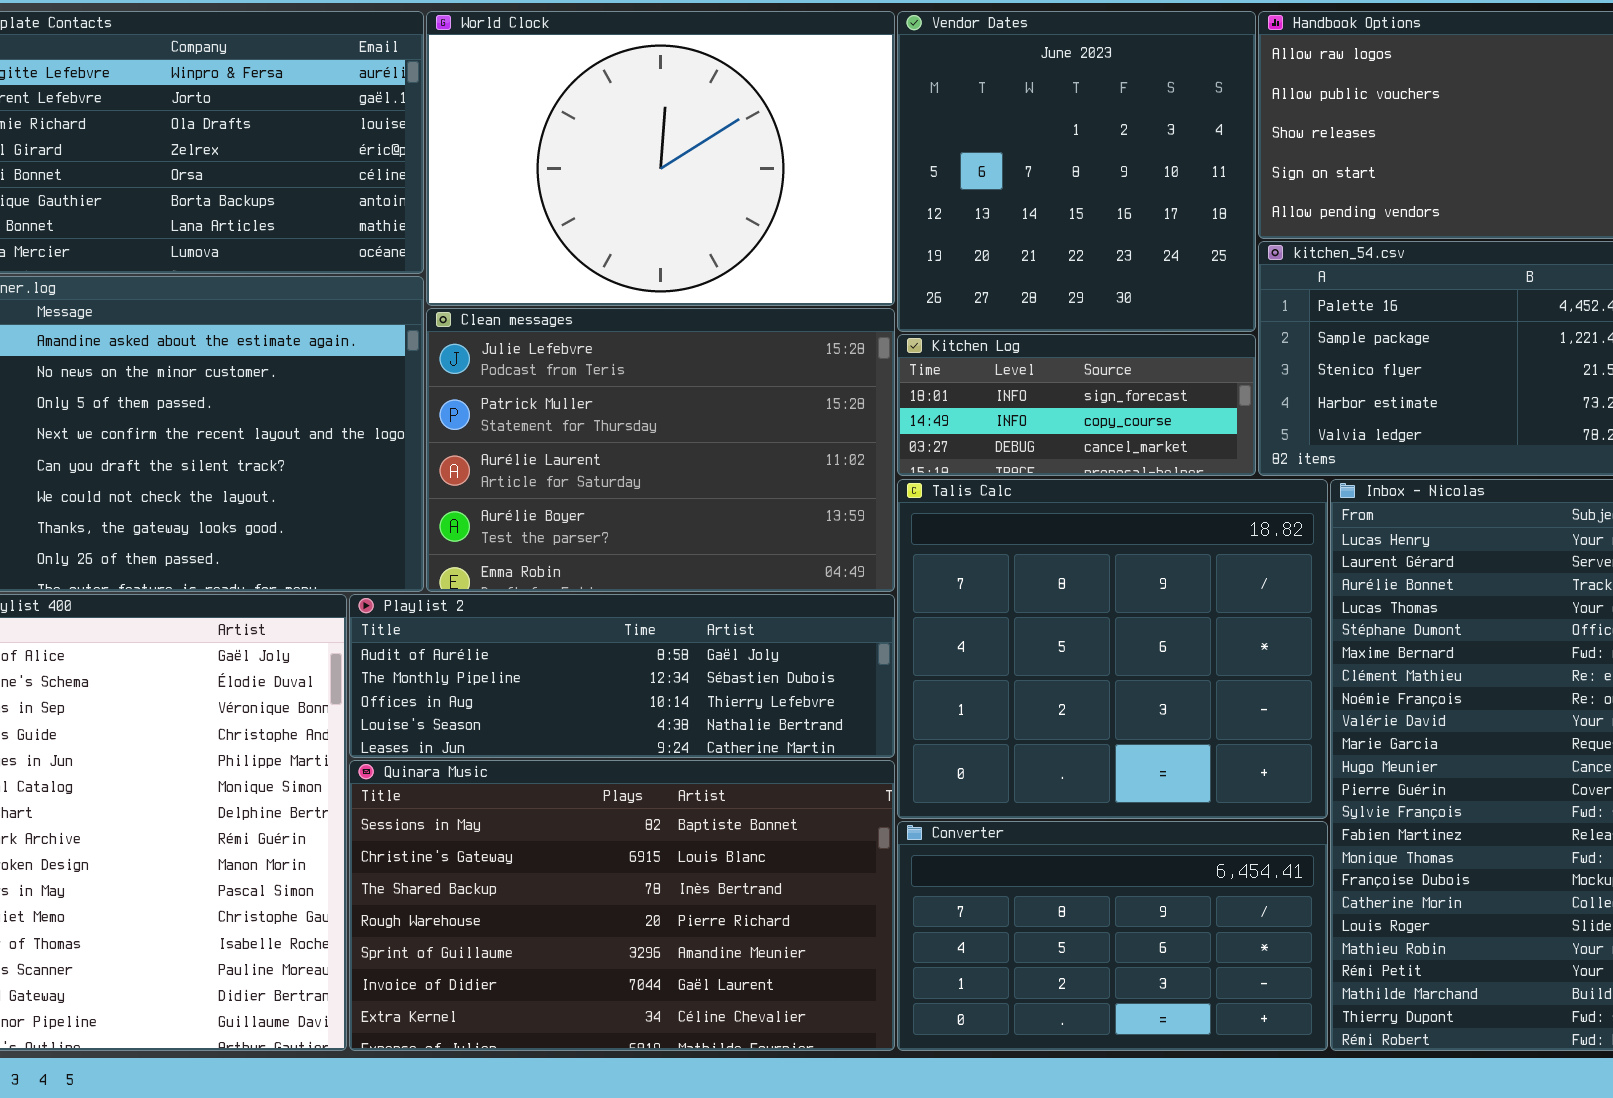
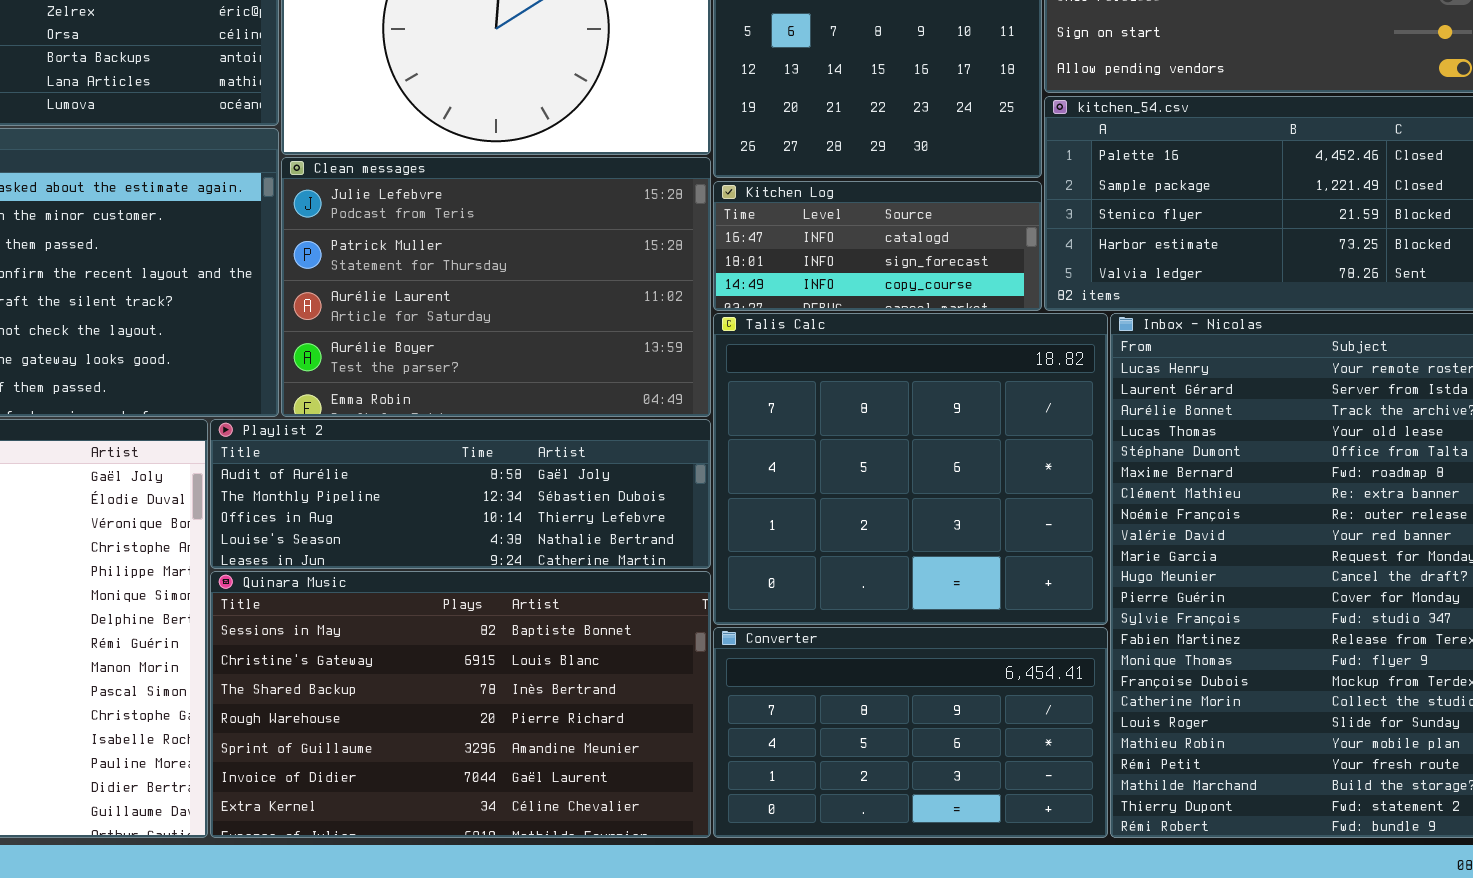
Kitchen Log: [897,334,1256,476] -> [713,181,1042,311], scrolled up 1 row

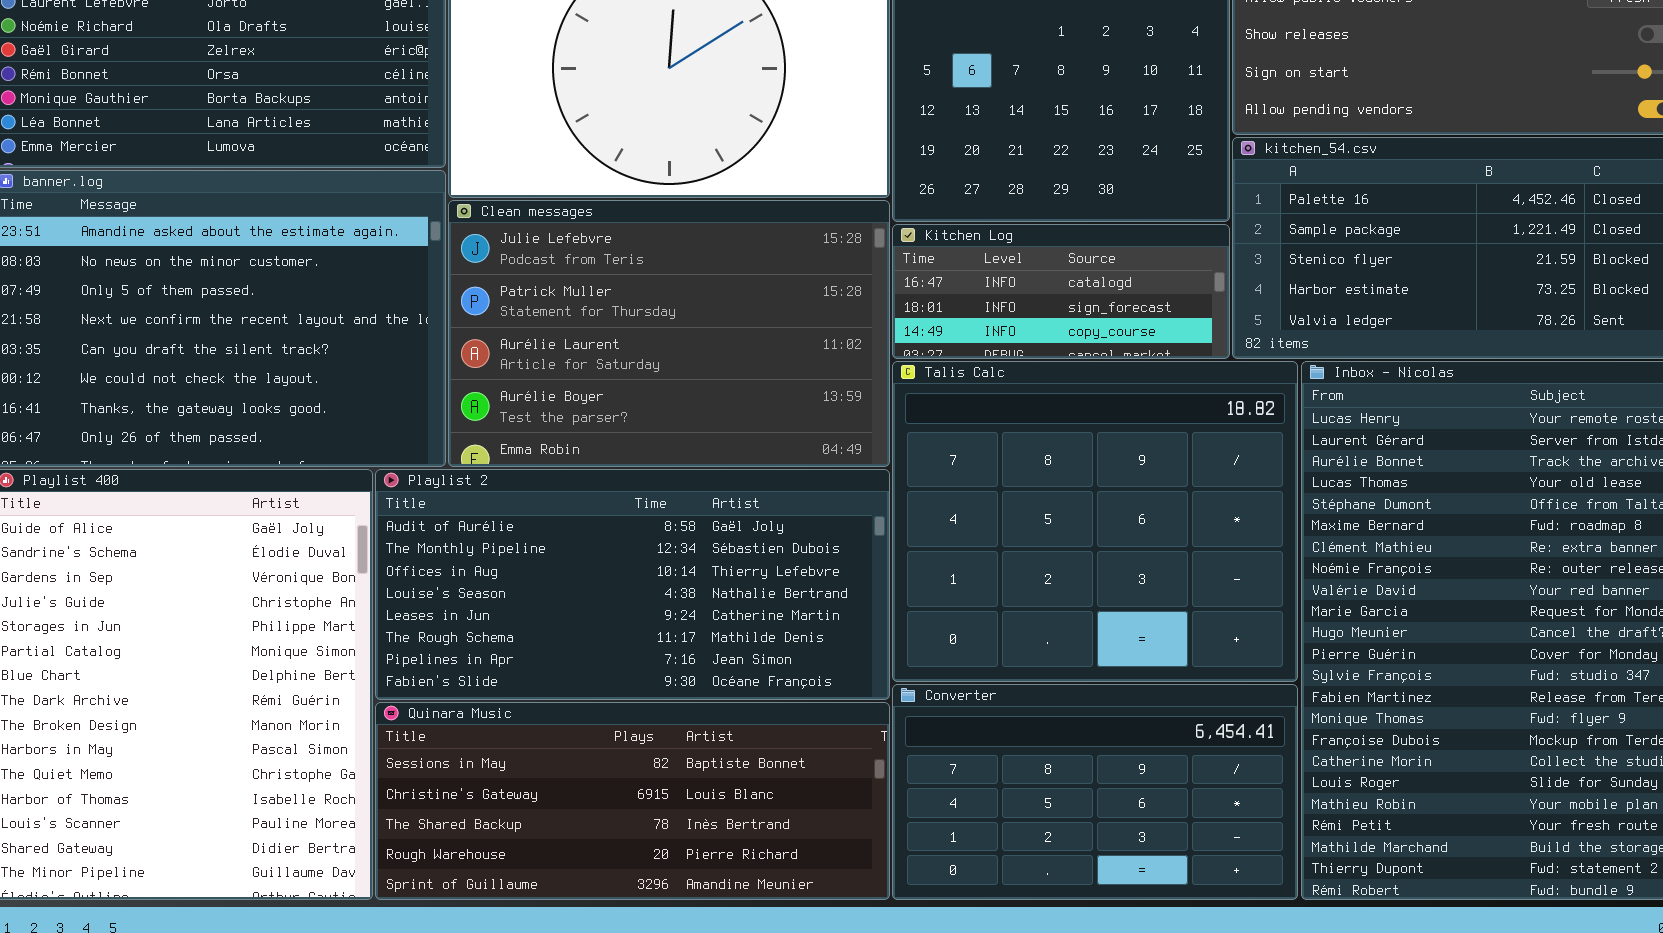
Playlist 2: [210,419,711,569] -> [375,469,890,700], resized
Quinara Music: [210,571,711,838] -> [375,702,890,900], resized

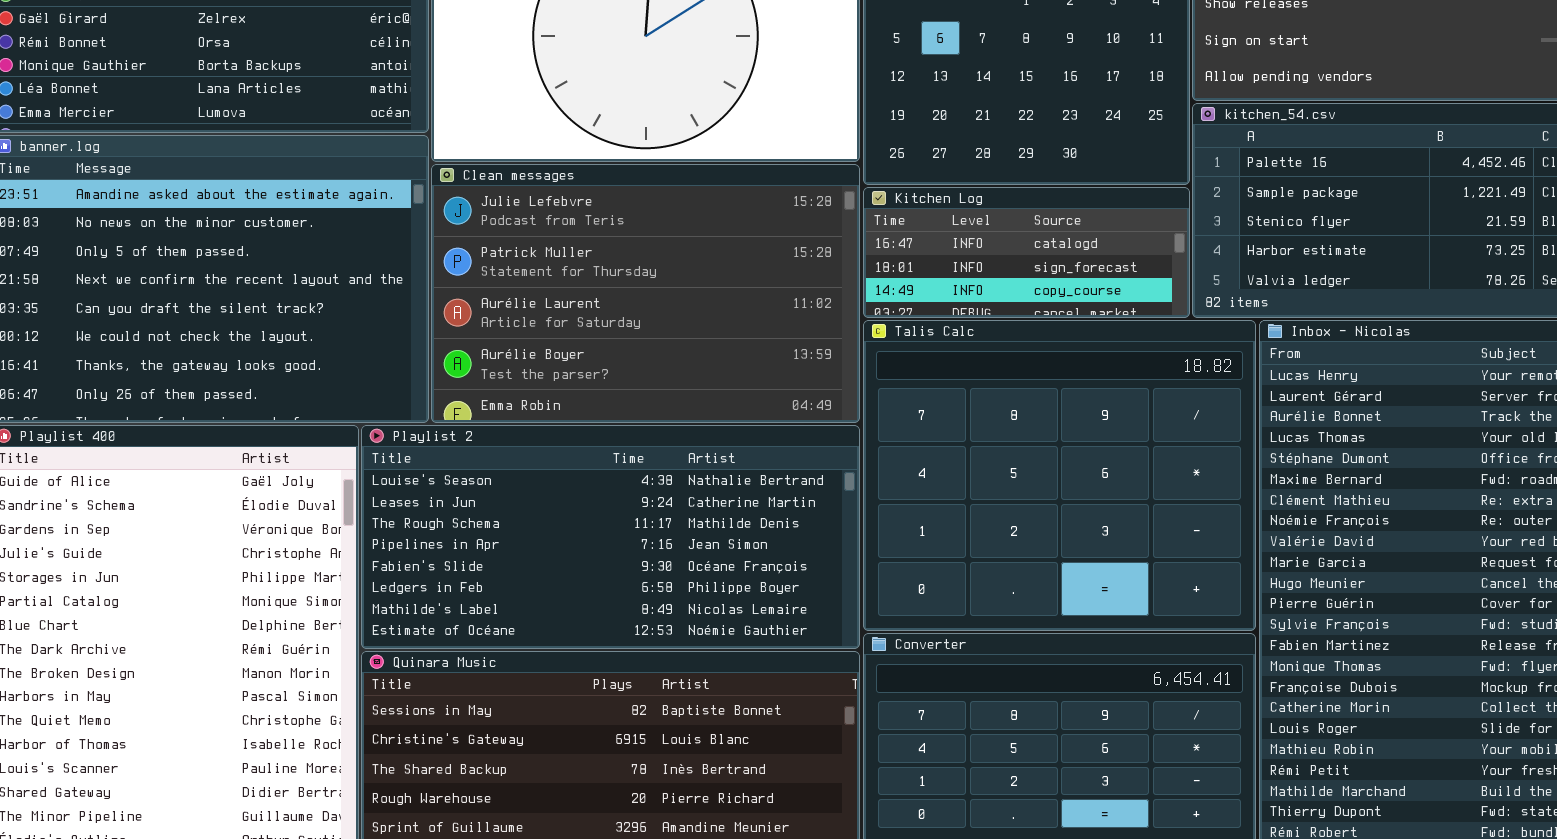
Playlist 2: [375,469,890,700] -> [361,425,860,649], scrolled down 3 rows

